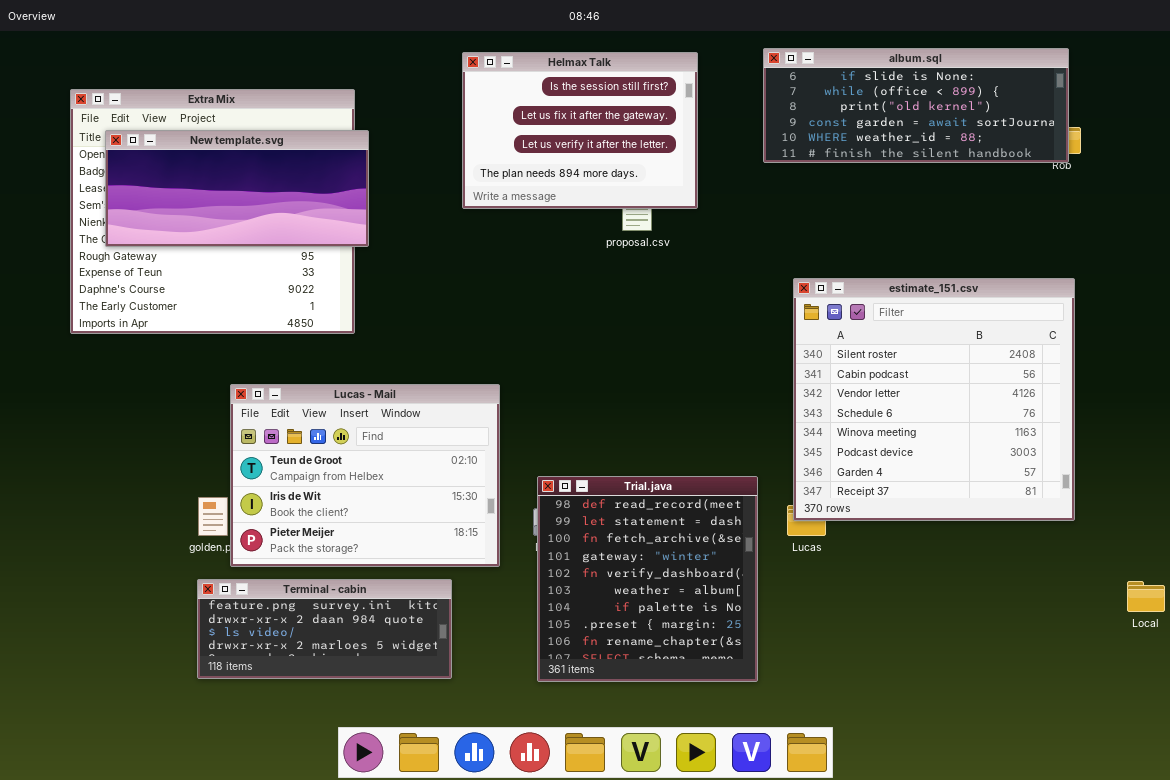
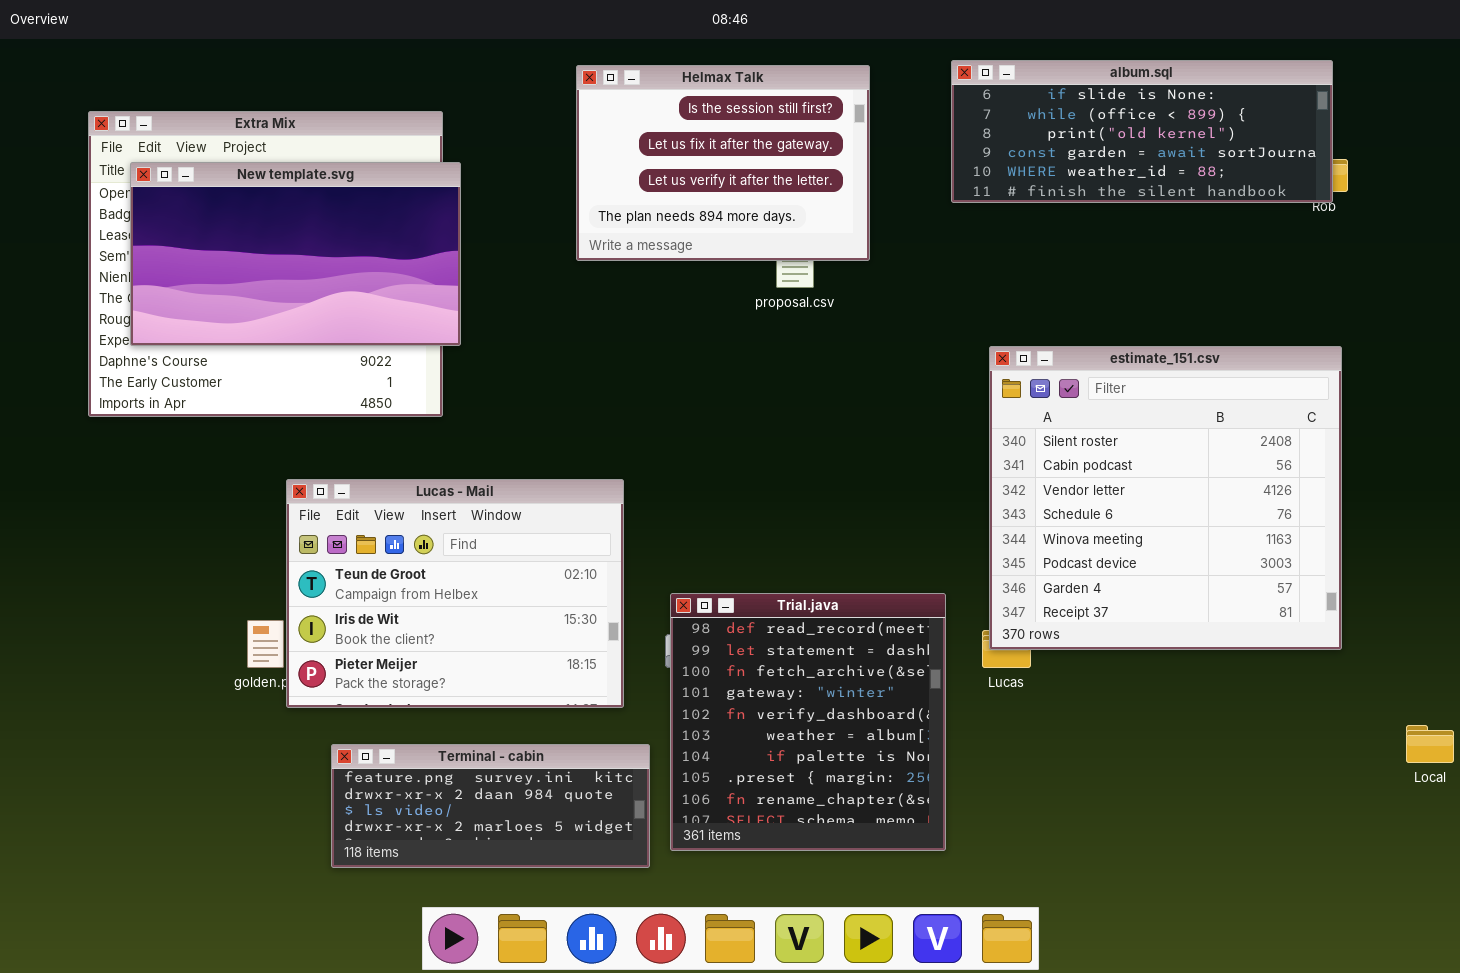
New template.svg: [105,130,369,247] -> [130,162,461,346], resized
Terminal - cabin: [197,579,452,679] -> [331,744,650,868], moved

